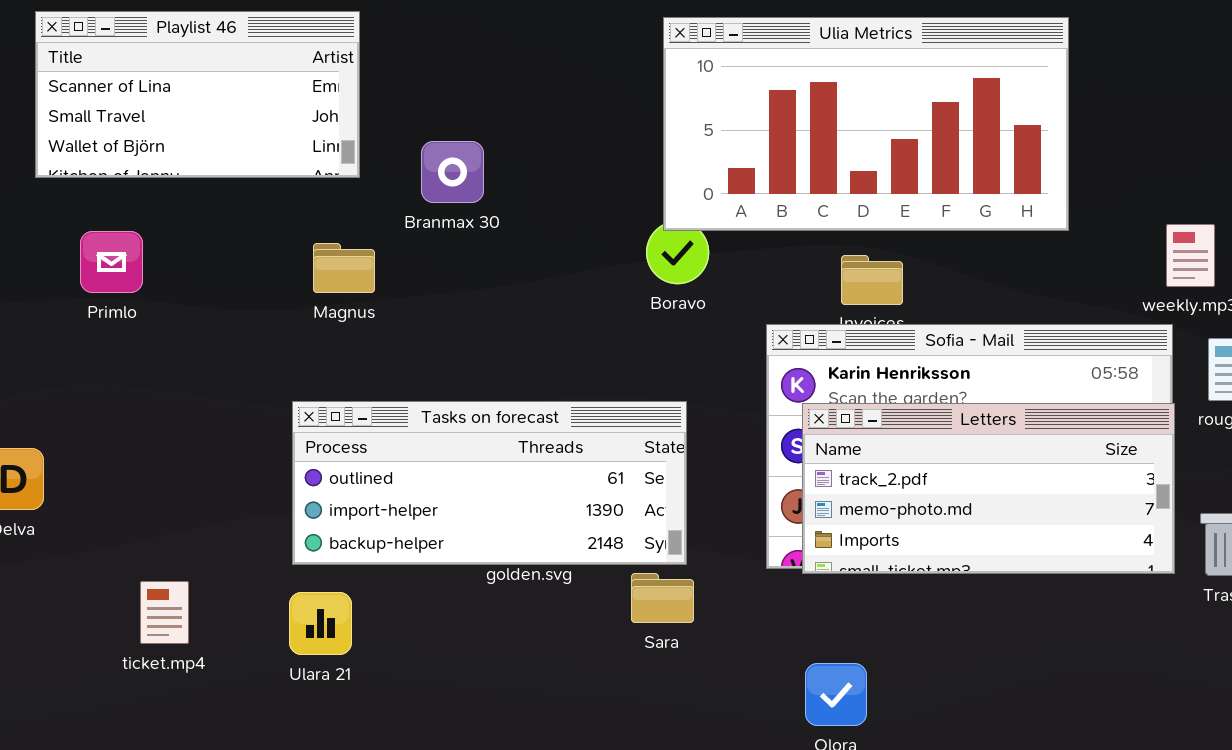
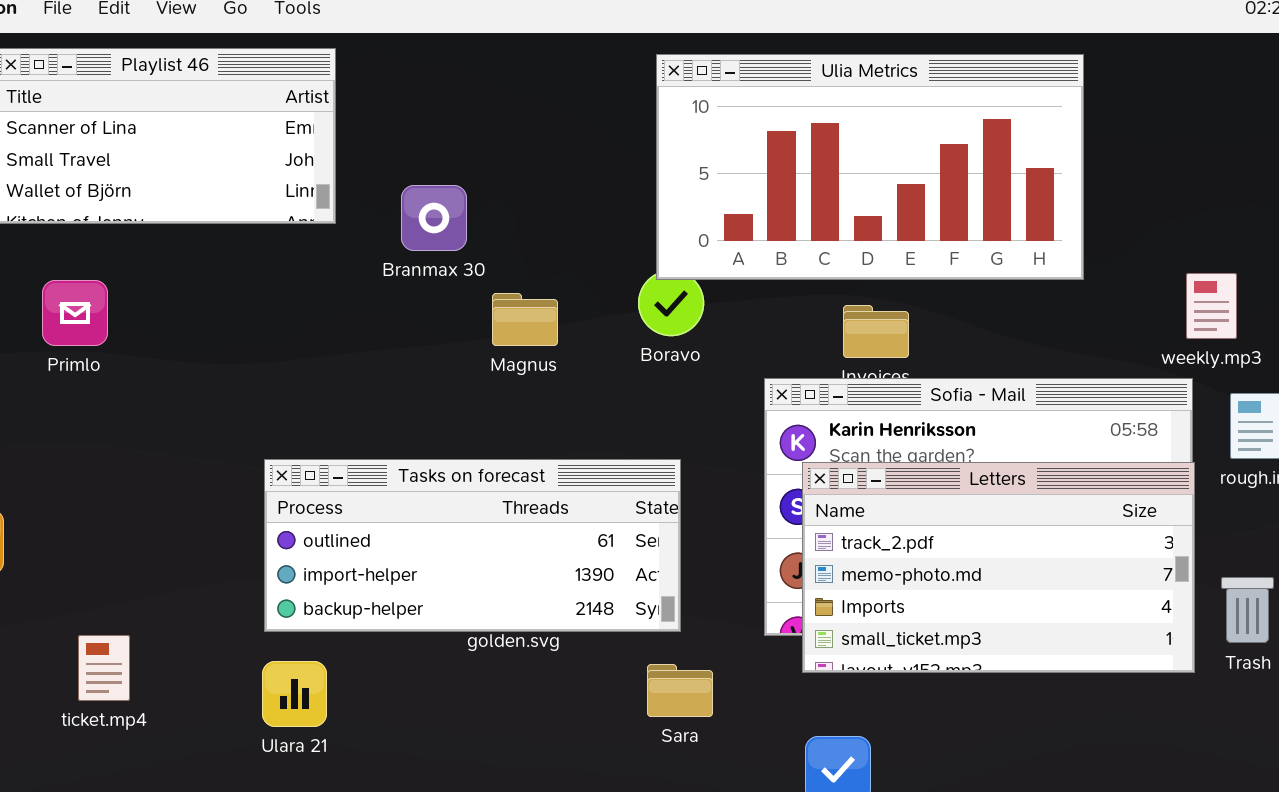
Magnus: [313,243,375,293] -> [492,293,558,346], moved
Letters: [802,403,1175,574] -> [802,462,1195,673], resized
Sara: [631,573,694,623] -> [647,664,713,717], moved
ticket.mp4: [140,581,189,644] -> [78,635,130,701], moved

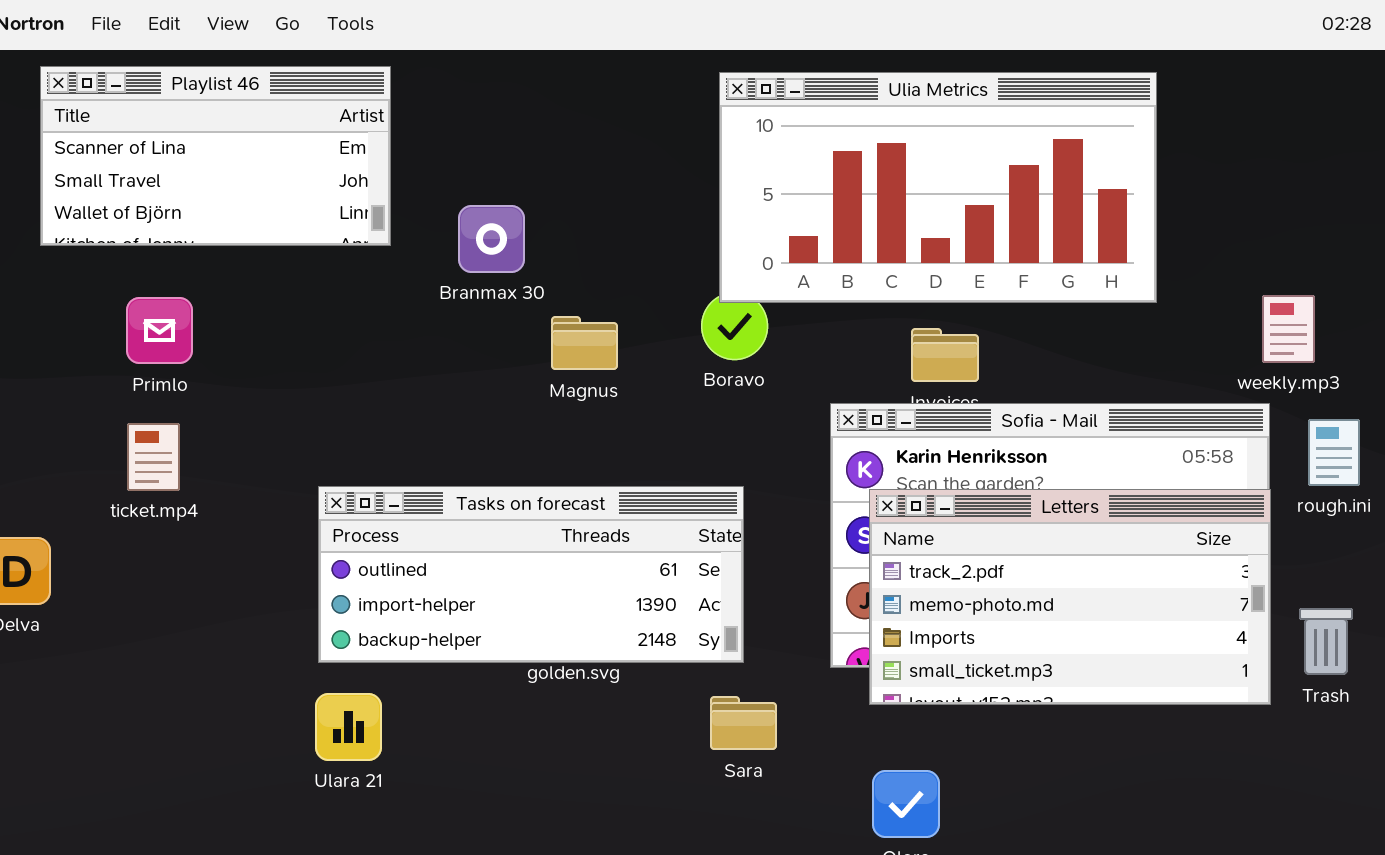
Primlo: [42,280,108,346] -> [126,297,193,364], moved
ticket.mp4: [78,635,130,701] -> [127,423,180,491], moved

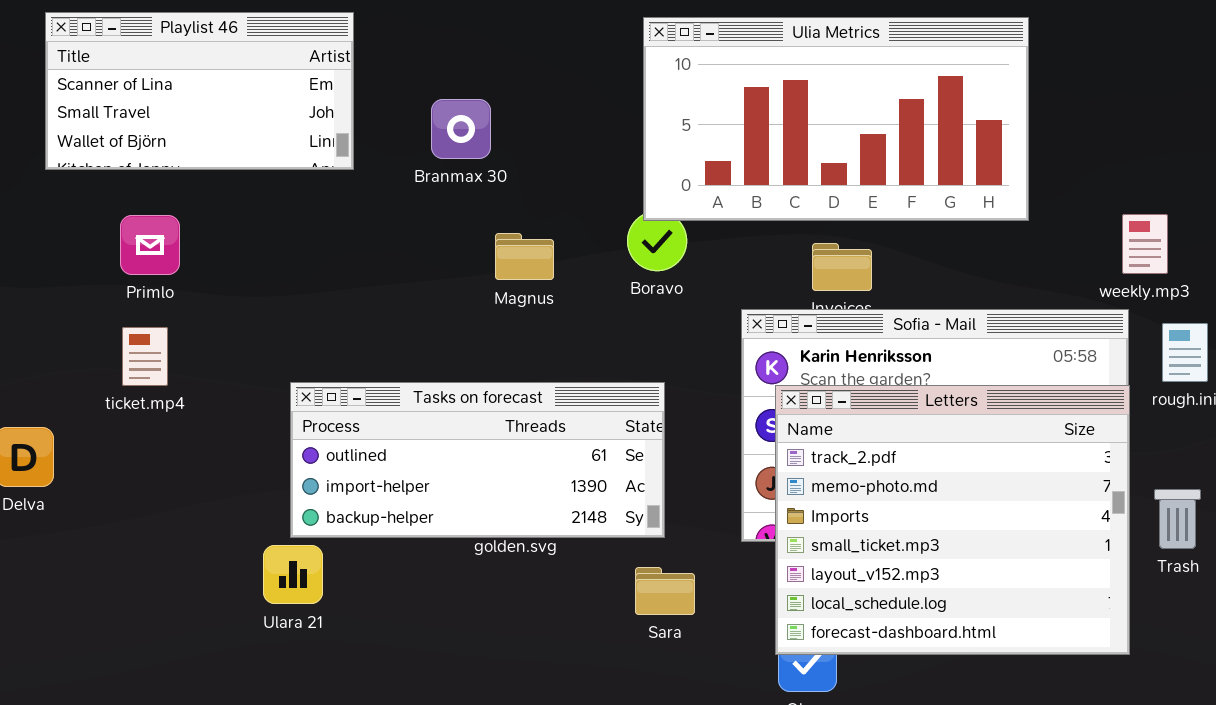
Branmax 30: [458,205,525,273] -> [431,99,491,159], moved
Letters: [869,489,1271,705] -> [775,385,1130,655], resized
Ulara 21: [315,693,382,761] -> [263,545,323,604], moved

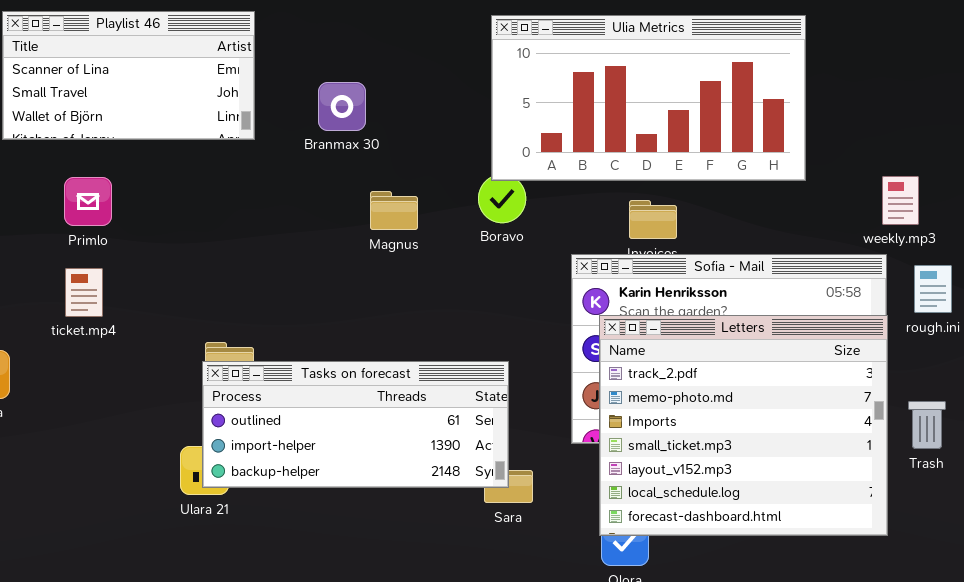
Tasks on forecast: [290,382,665,538] -> [202,361,509,488], moved

